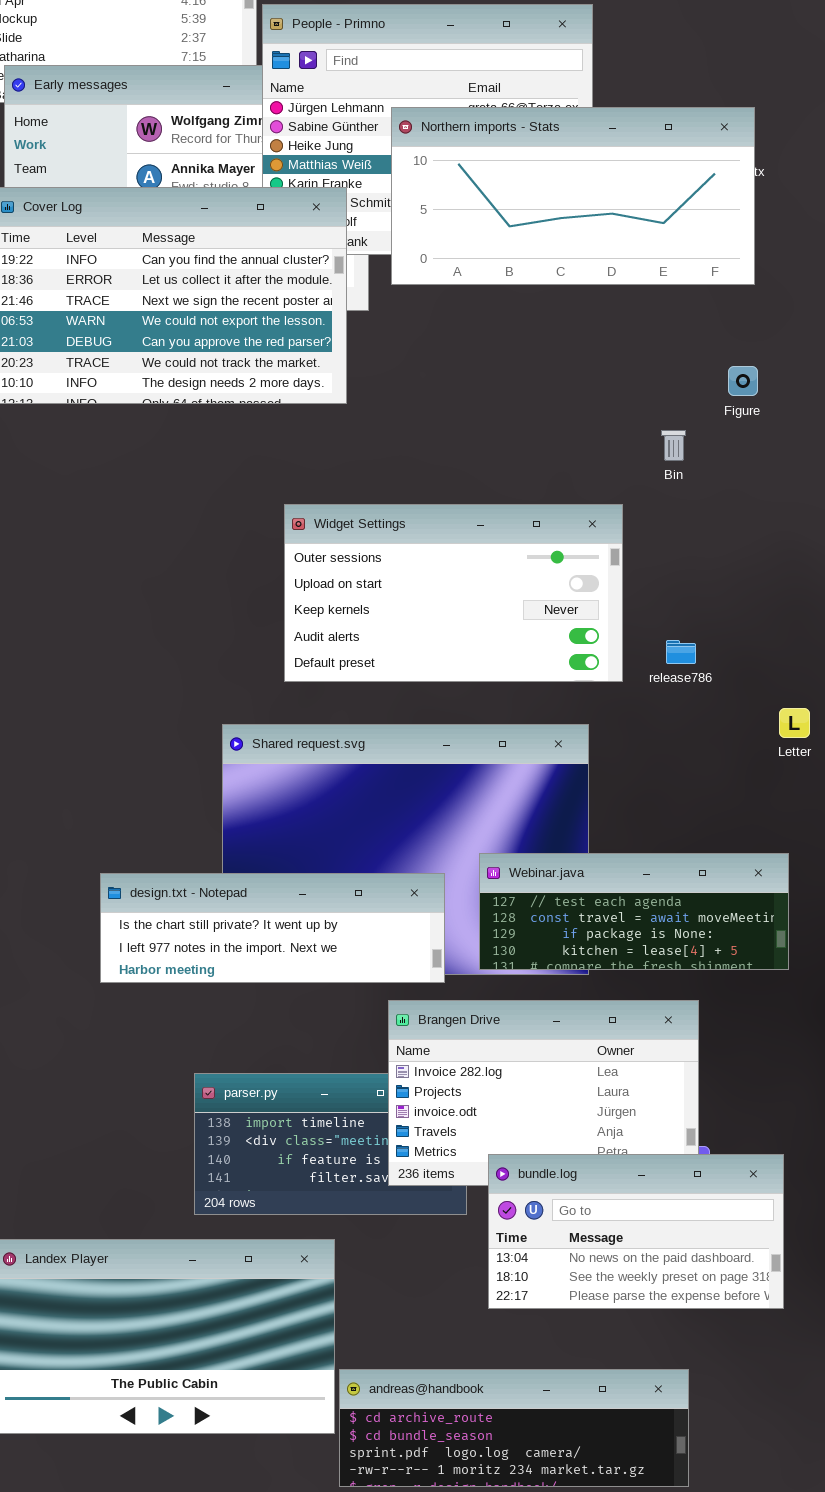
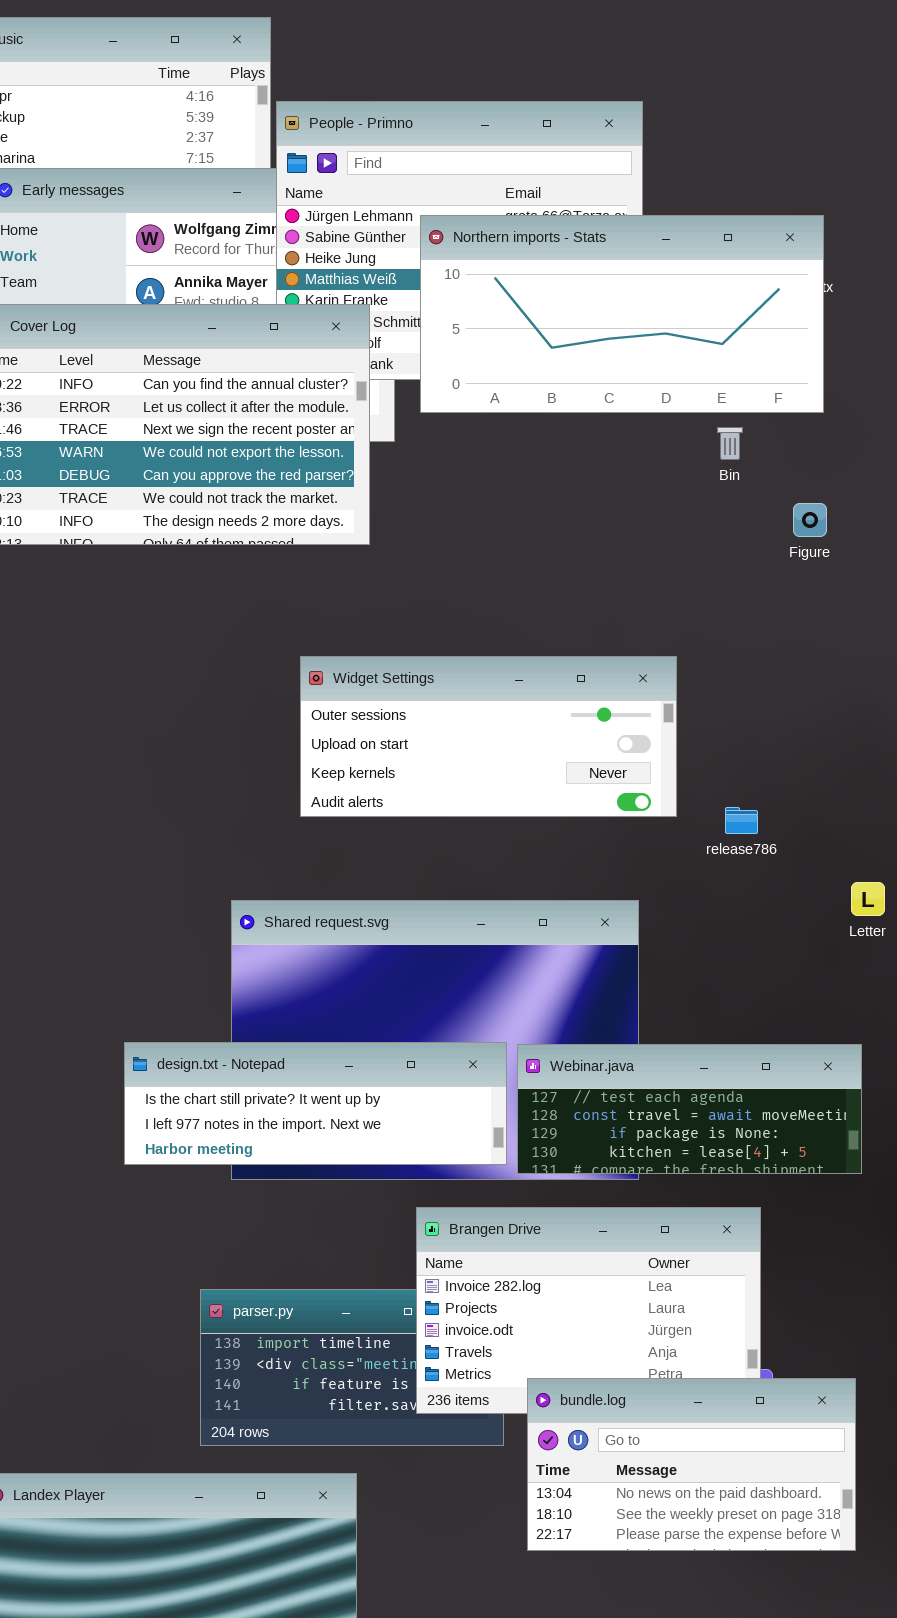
Bin: [661,430,686,461] -> [717,427,743,460], moved
Widget Settings: [284,504,623,682] -> [300,656,677,817], resized
design.txt - Notepad: [100,873,445,983] -> [124,1042,507,1165], moved

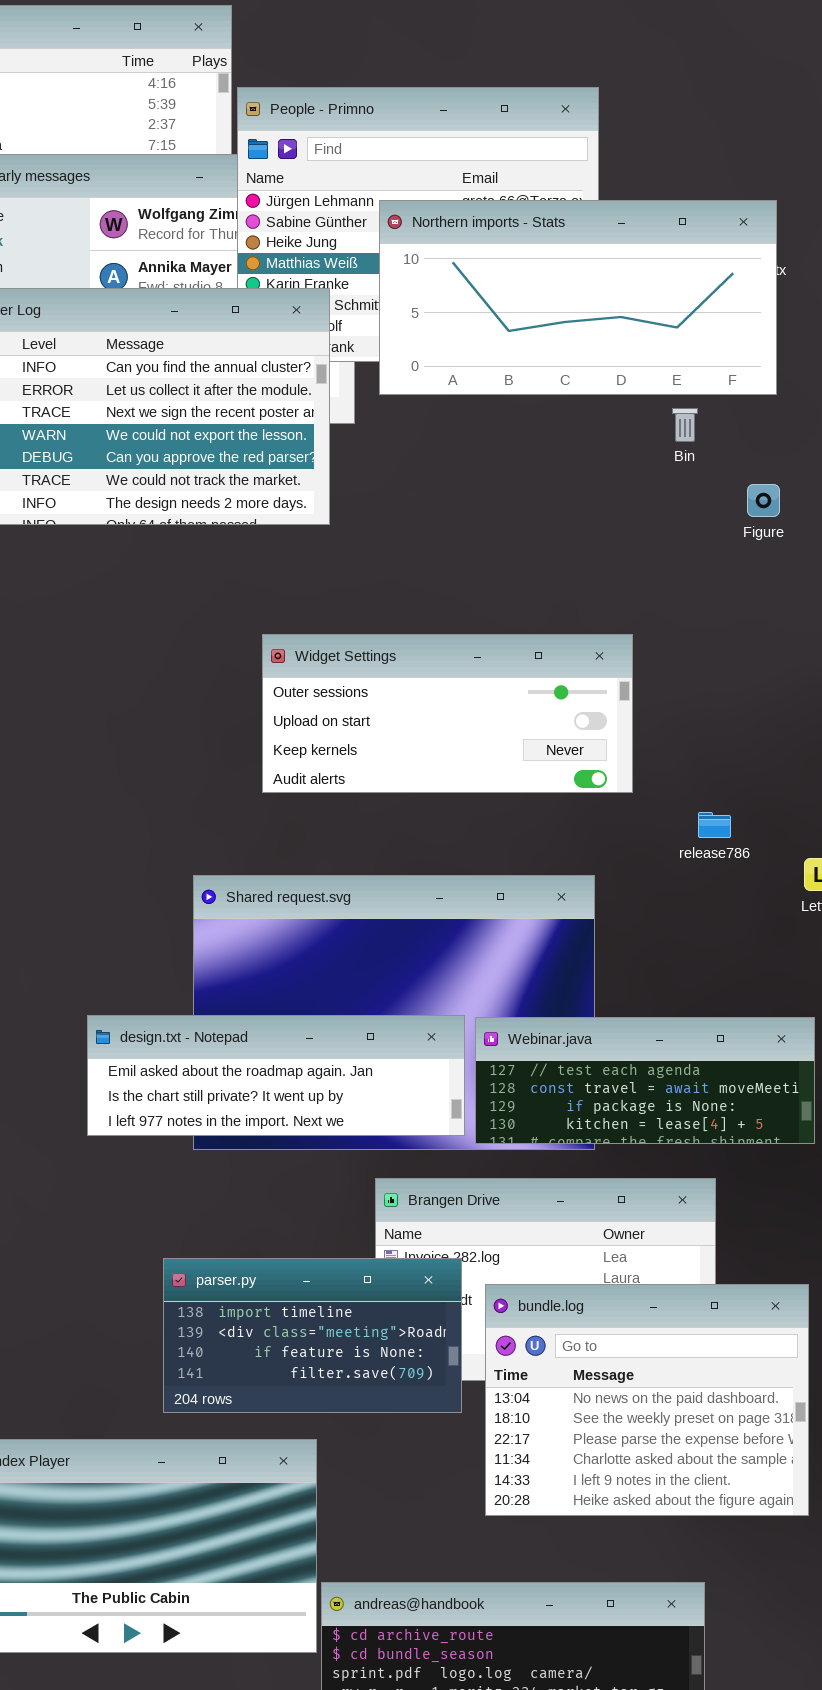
release786: [725,807,758,834] -> [698,812,731,838], moved
design.txt - Notepad: [124,1042,507,1165] -> [87,1015,465,1136], scrolled up 1 row
parser.py: [200,1289,504,1446] -> [163,1258,462,1413], raised
bundle.log: [527,1378,856,1551] -> [485,1284,809,1516], resized

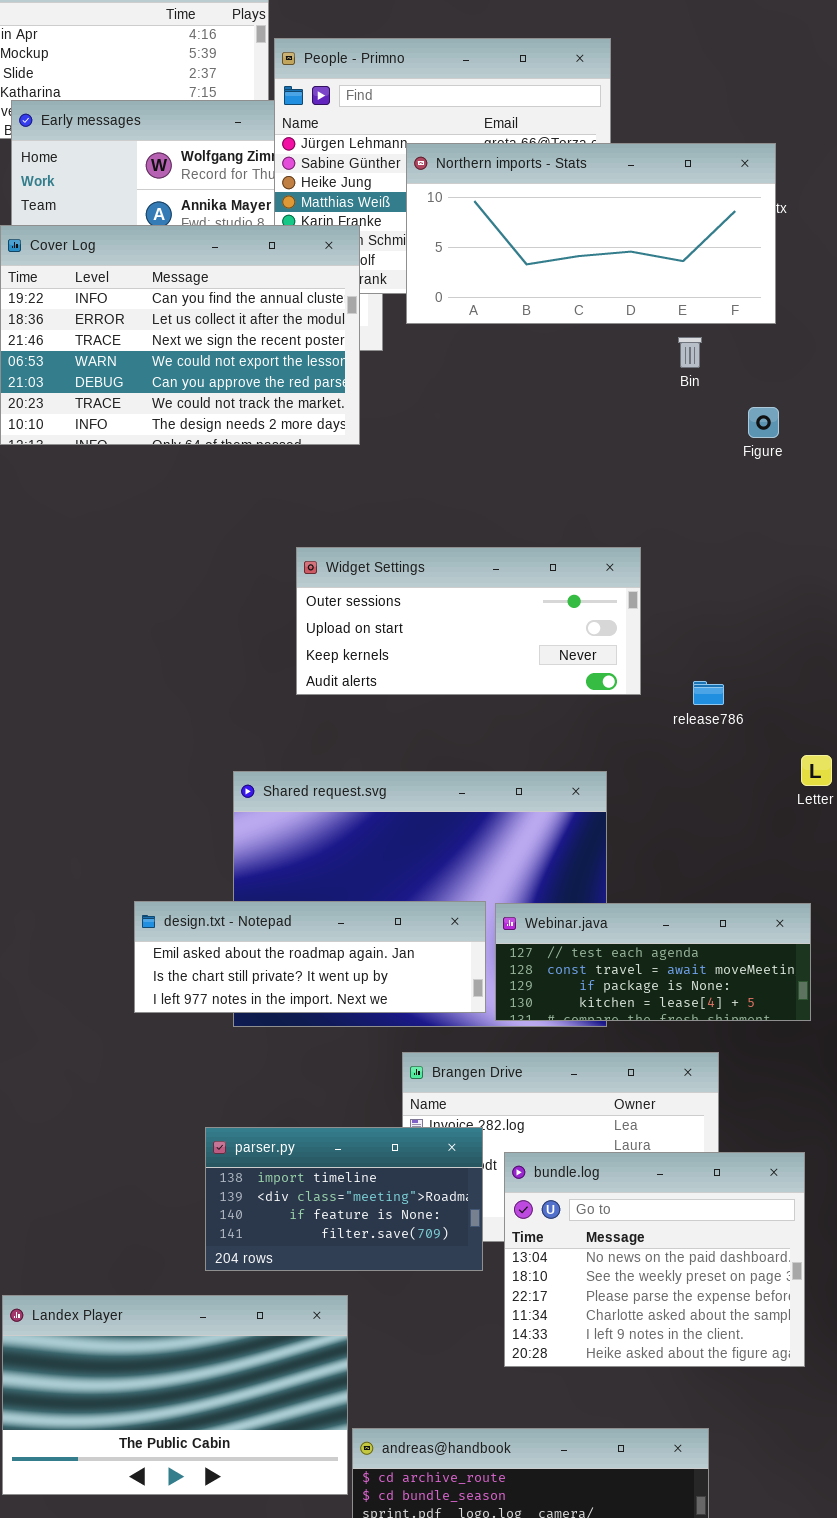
release786: [698,812,731,838] -> [693,681,724,705], moved

